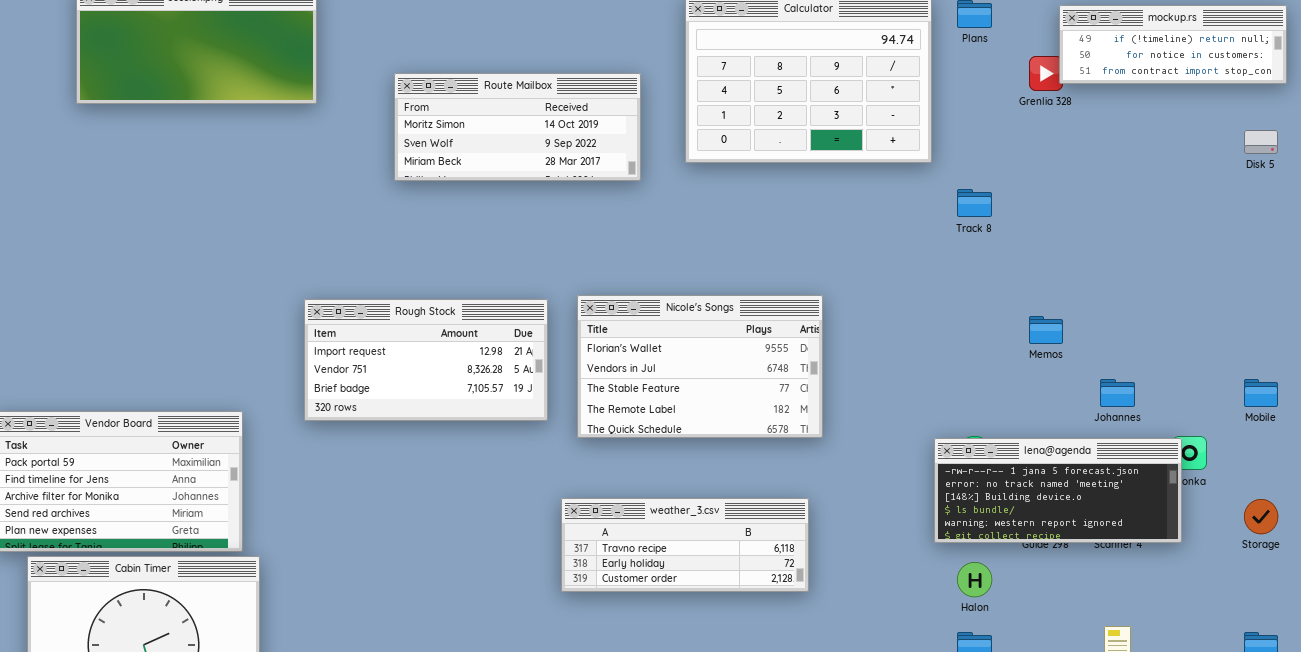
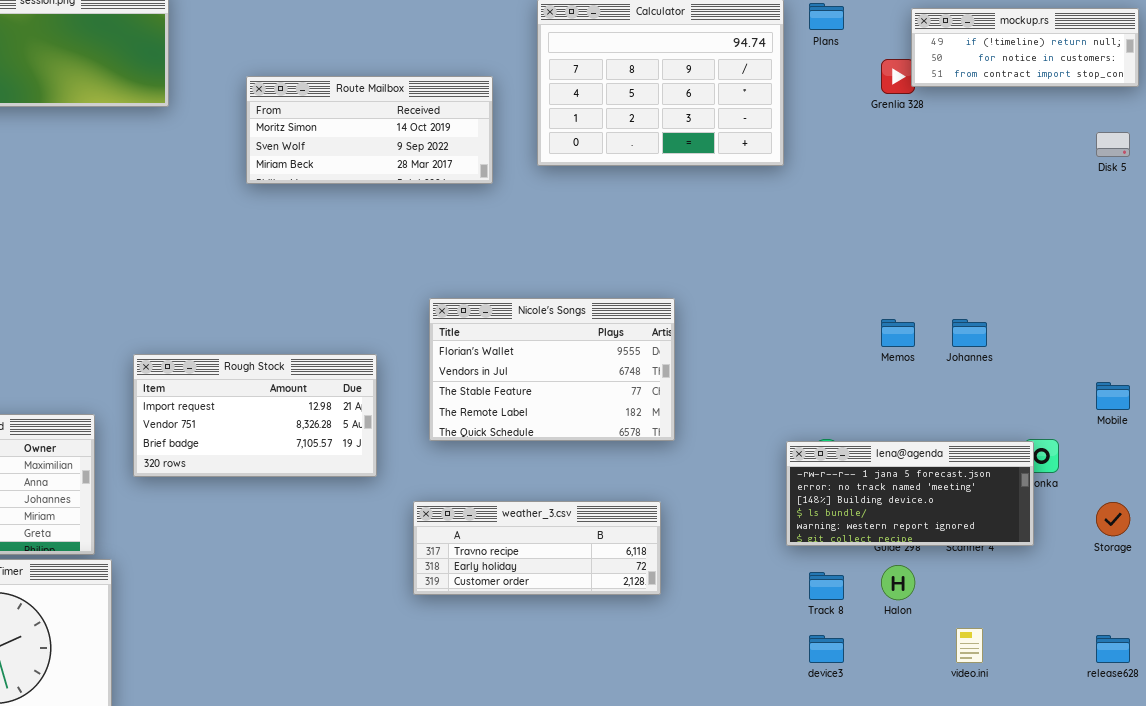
Track 8: [957,189,992,217] -> [809,572,844,600], moved
Rough Stock: [304,299,548,421] -> [133,354,377,477], moved
Johannes: [1100,379,1135,407] -> [952,319,987,347], moved
Halon: [957,562,992,597] -> [881,565,915,600], moved

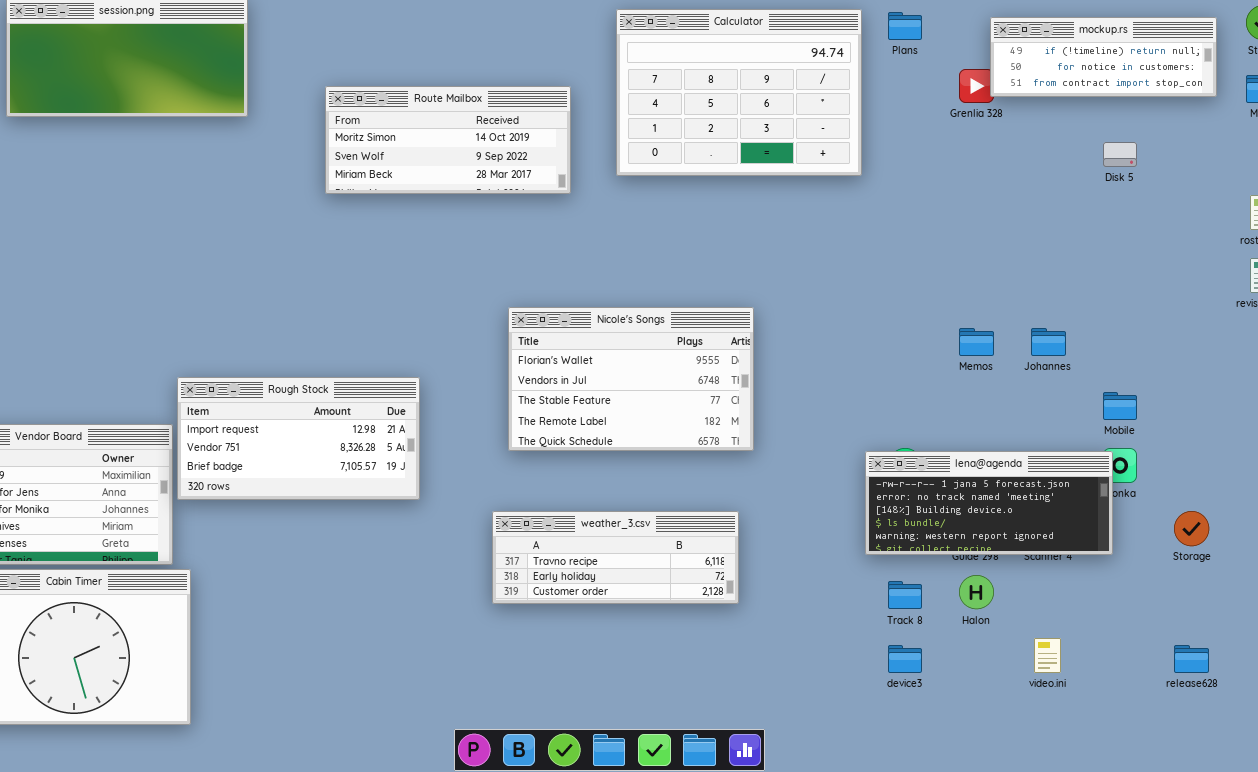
Disk 5: [1096,132,1130,157] -> [1103,142,1137,167], moved
Rough Stock: [133,354,377,477] -> [177,377,420,500], moved
Mobile: [1096,382,1130,410] -> [1103,392,1137,420], moved

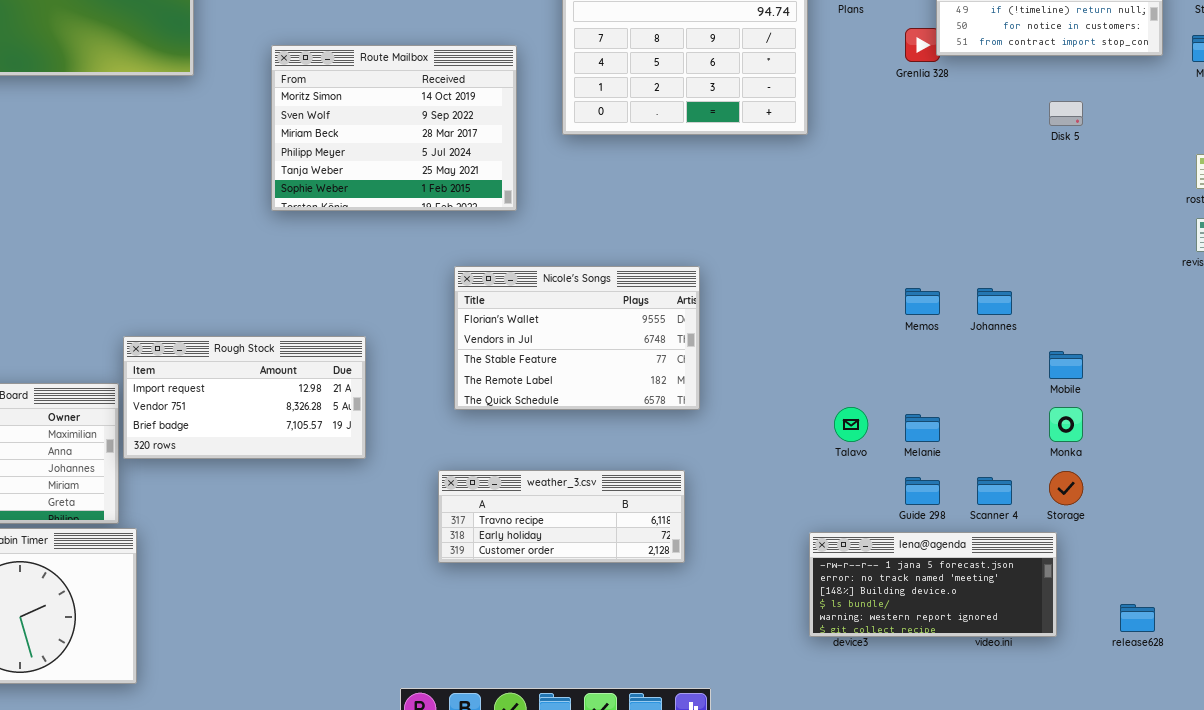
Route Mailbox: [325,86,571,194] -> [271,45,517,211], resized
lena@agenda: [865,451,1113,555] -> [809,532,1057,637], moved
Storage: [1174,511,1209,546] -> [1049,471,1083,505], moved

